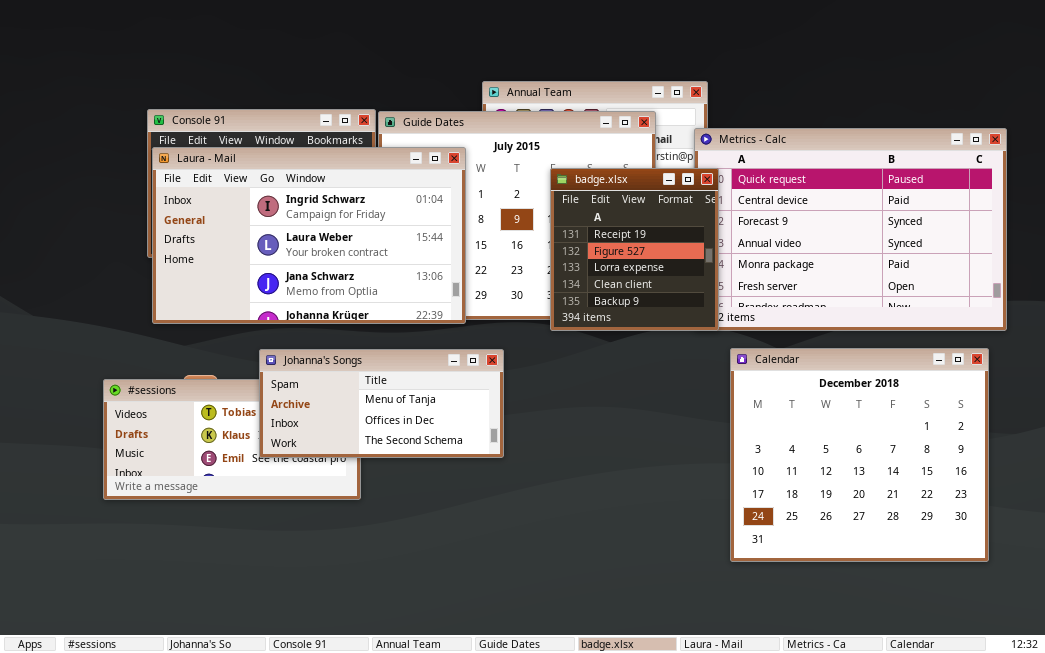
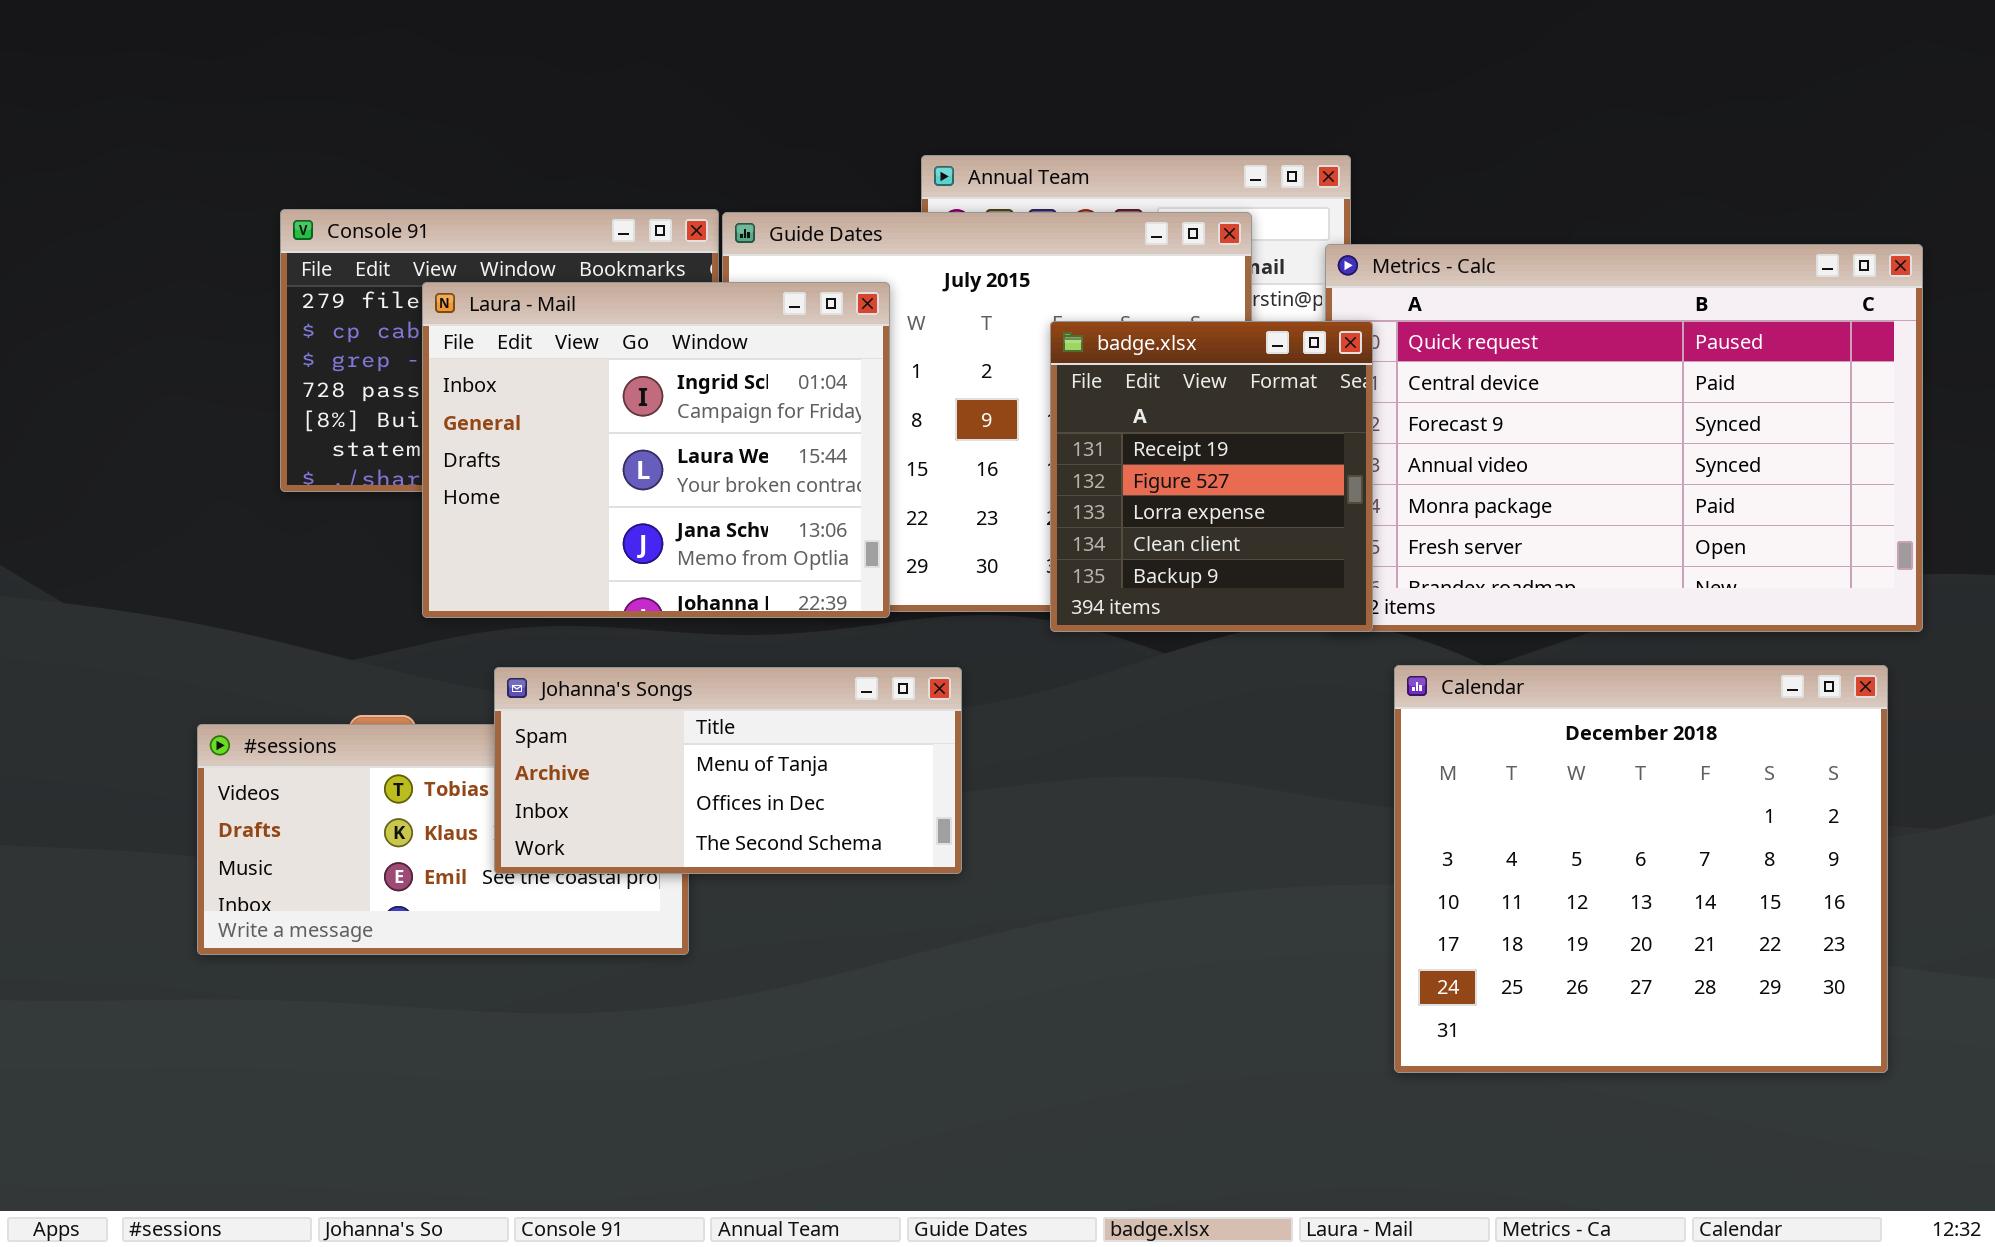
Laura - Mail: [152,147,466,324] -> [422,282,890,618], resized

